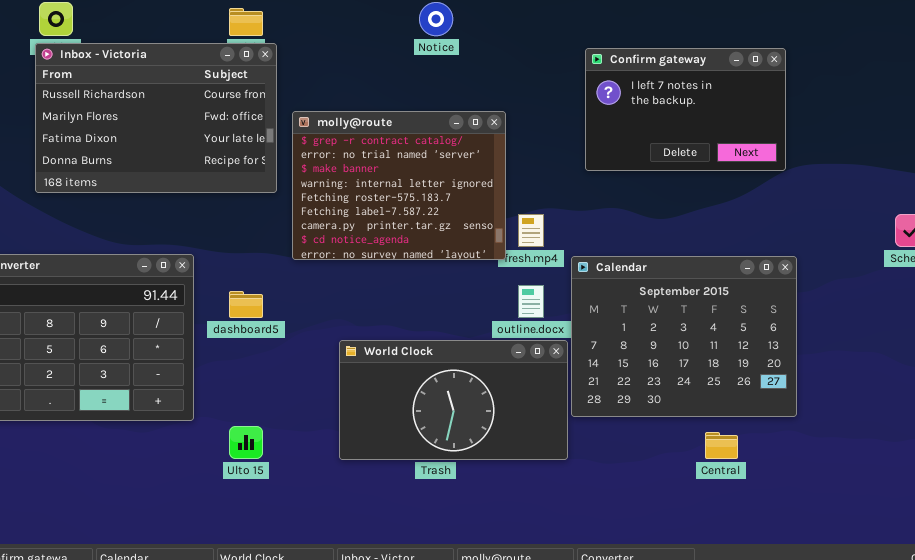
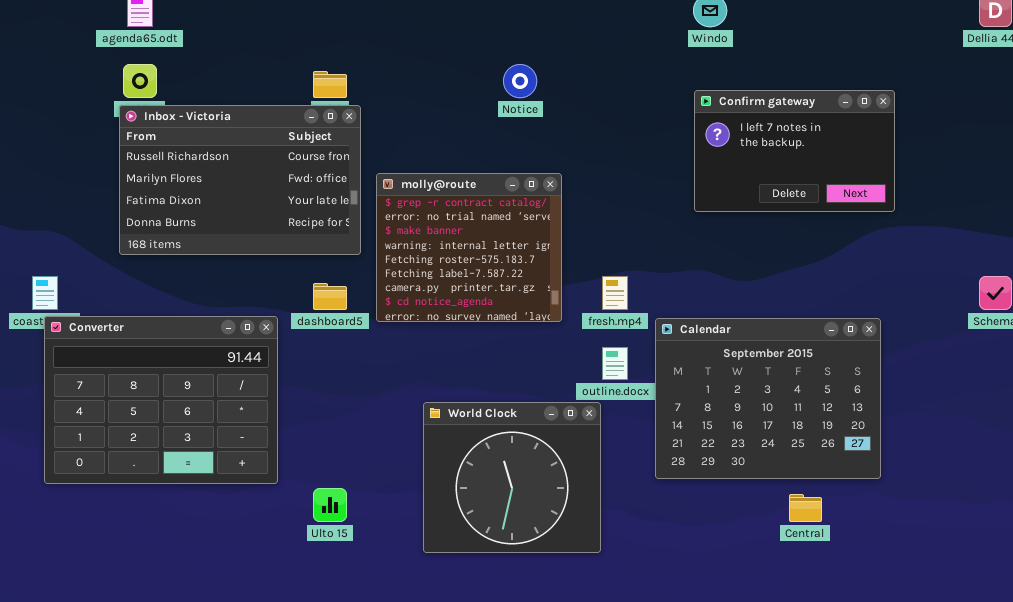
Confirm gateway: [585,48,786,171] -> [694,90,895,212], moved
molly@route: [292,111,506,260] -> [376,173,562,322], resized
dashboard5: [229,291,263,318] -> [313,283,347,310], moved
World Clock: [339,340,568,460] -> [423,402,601,553], resized

